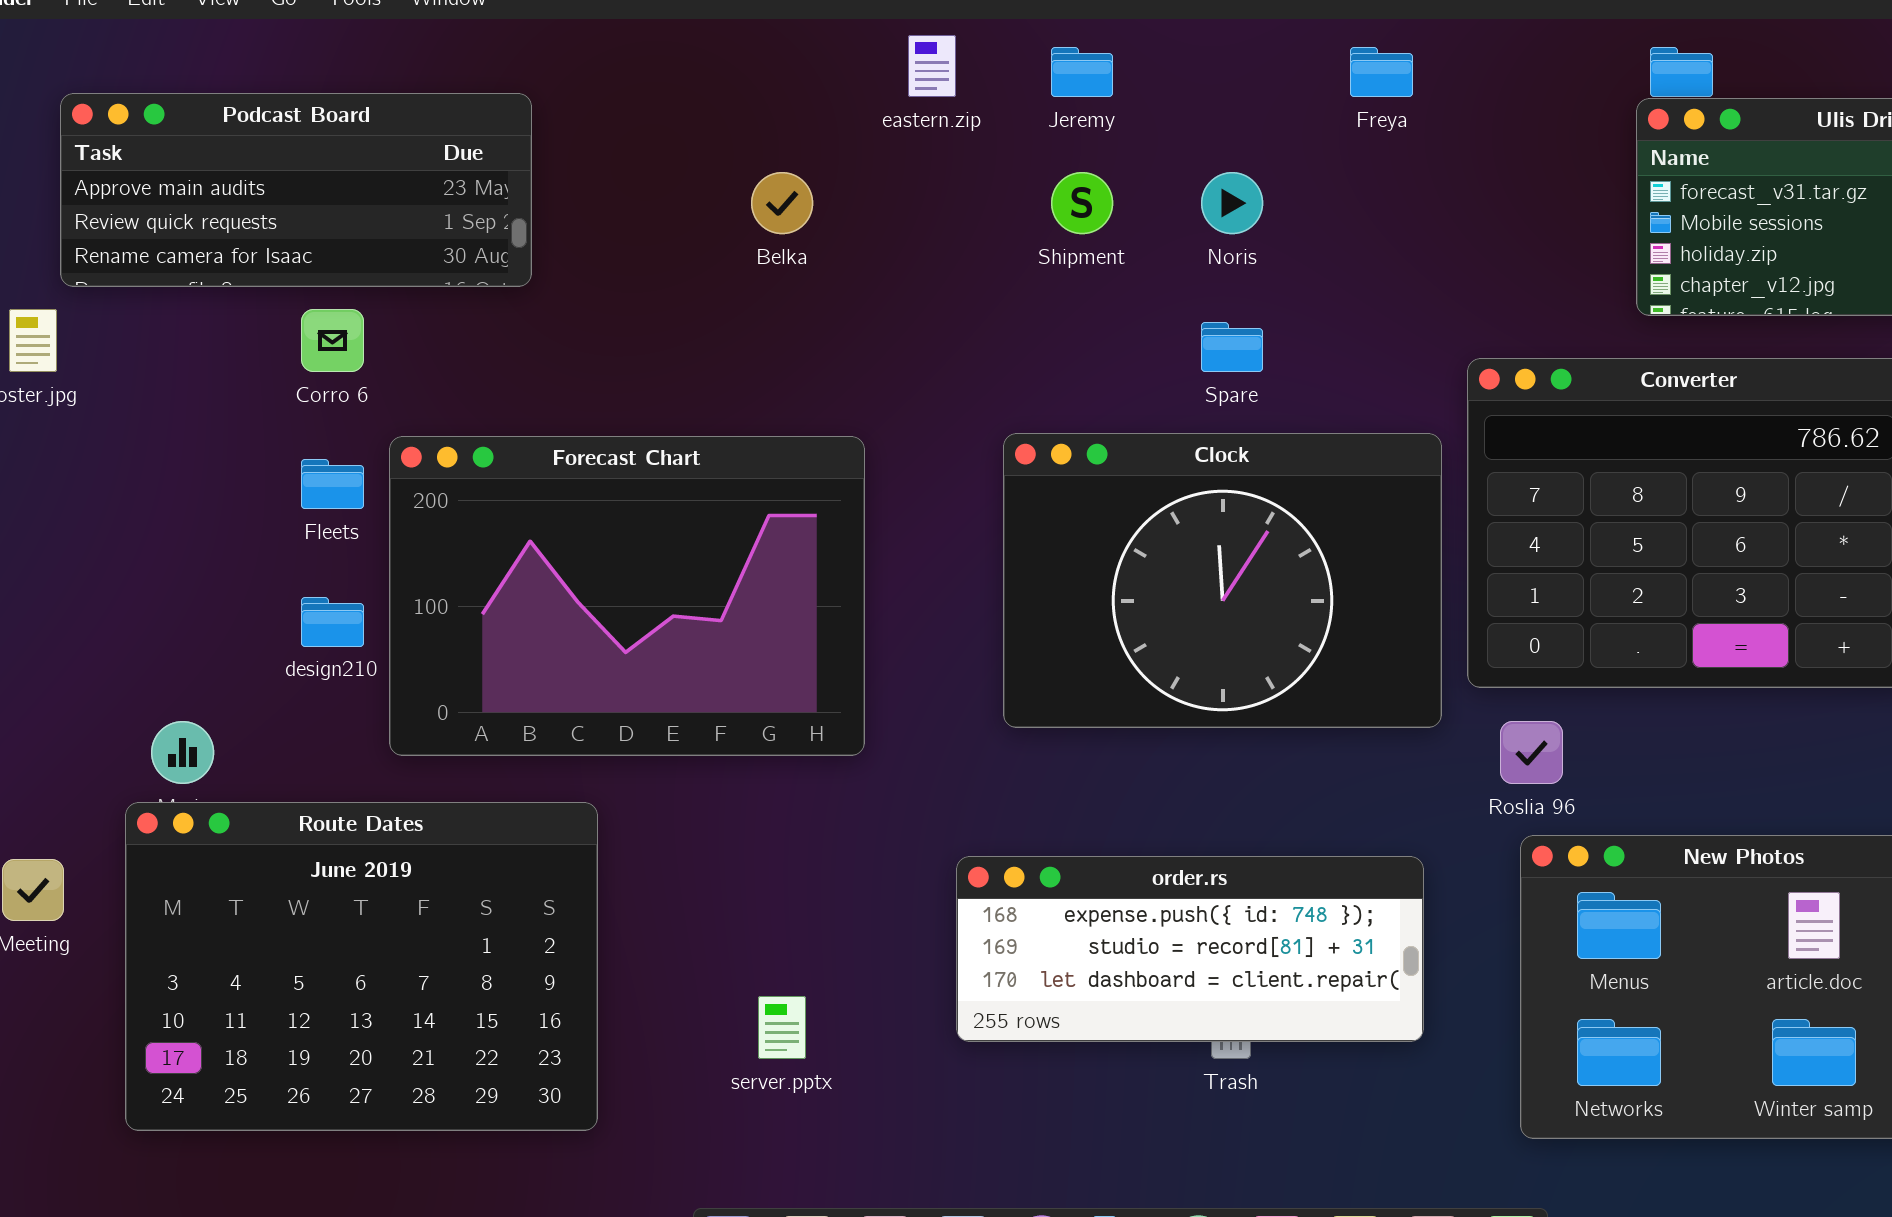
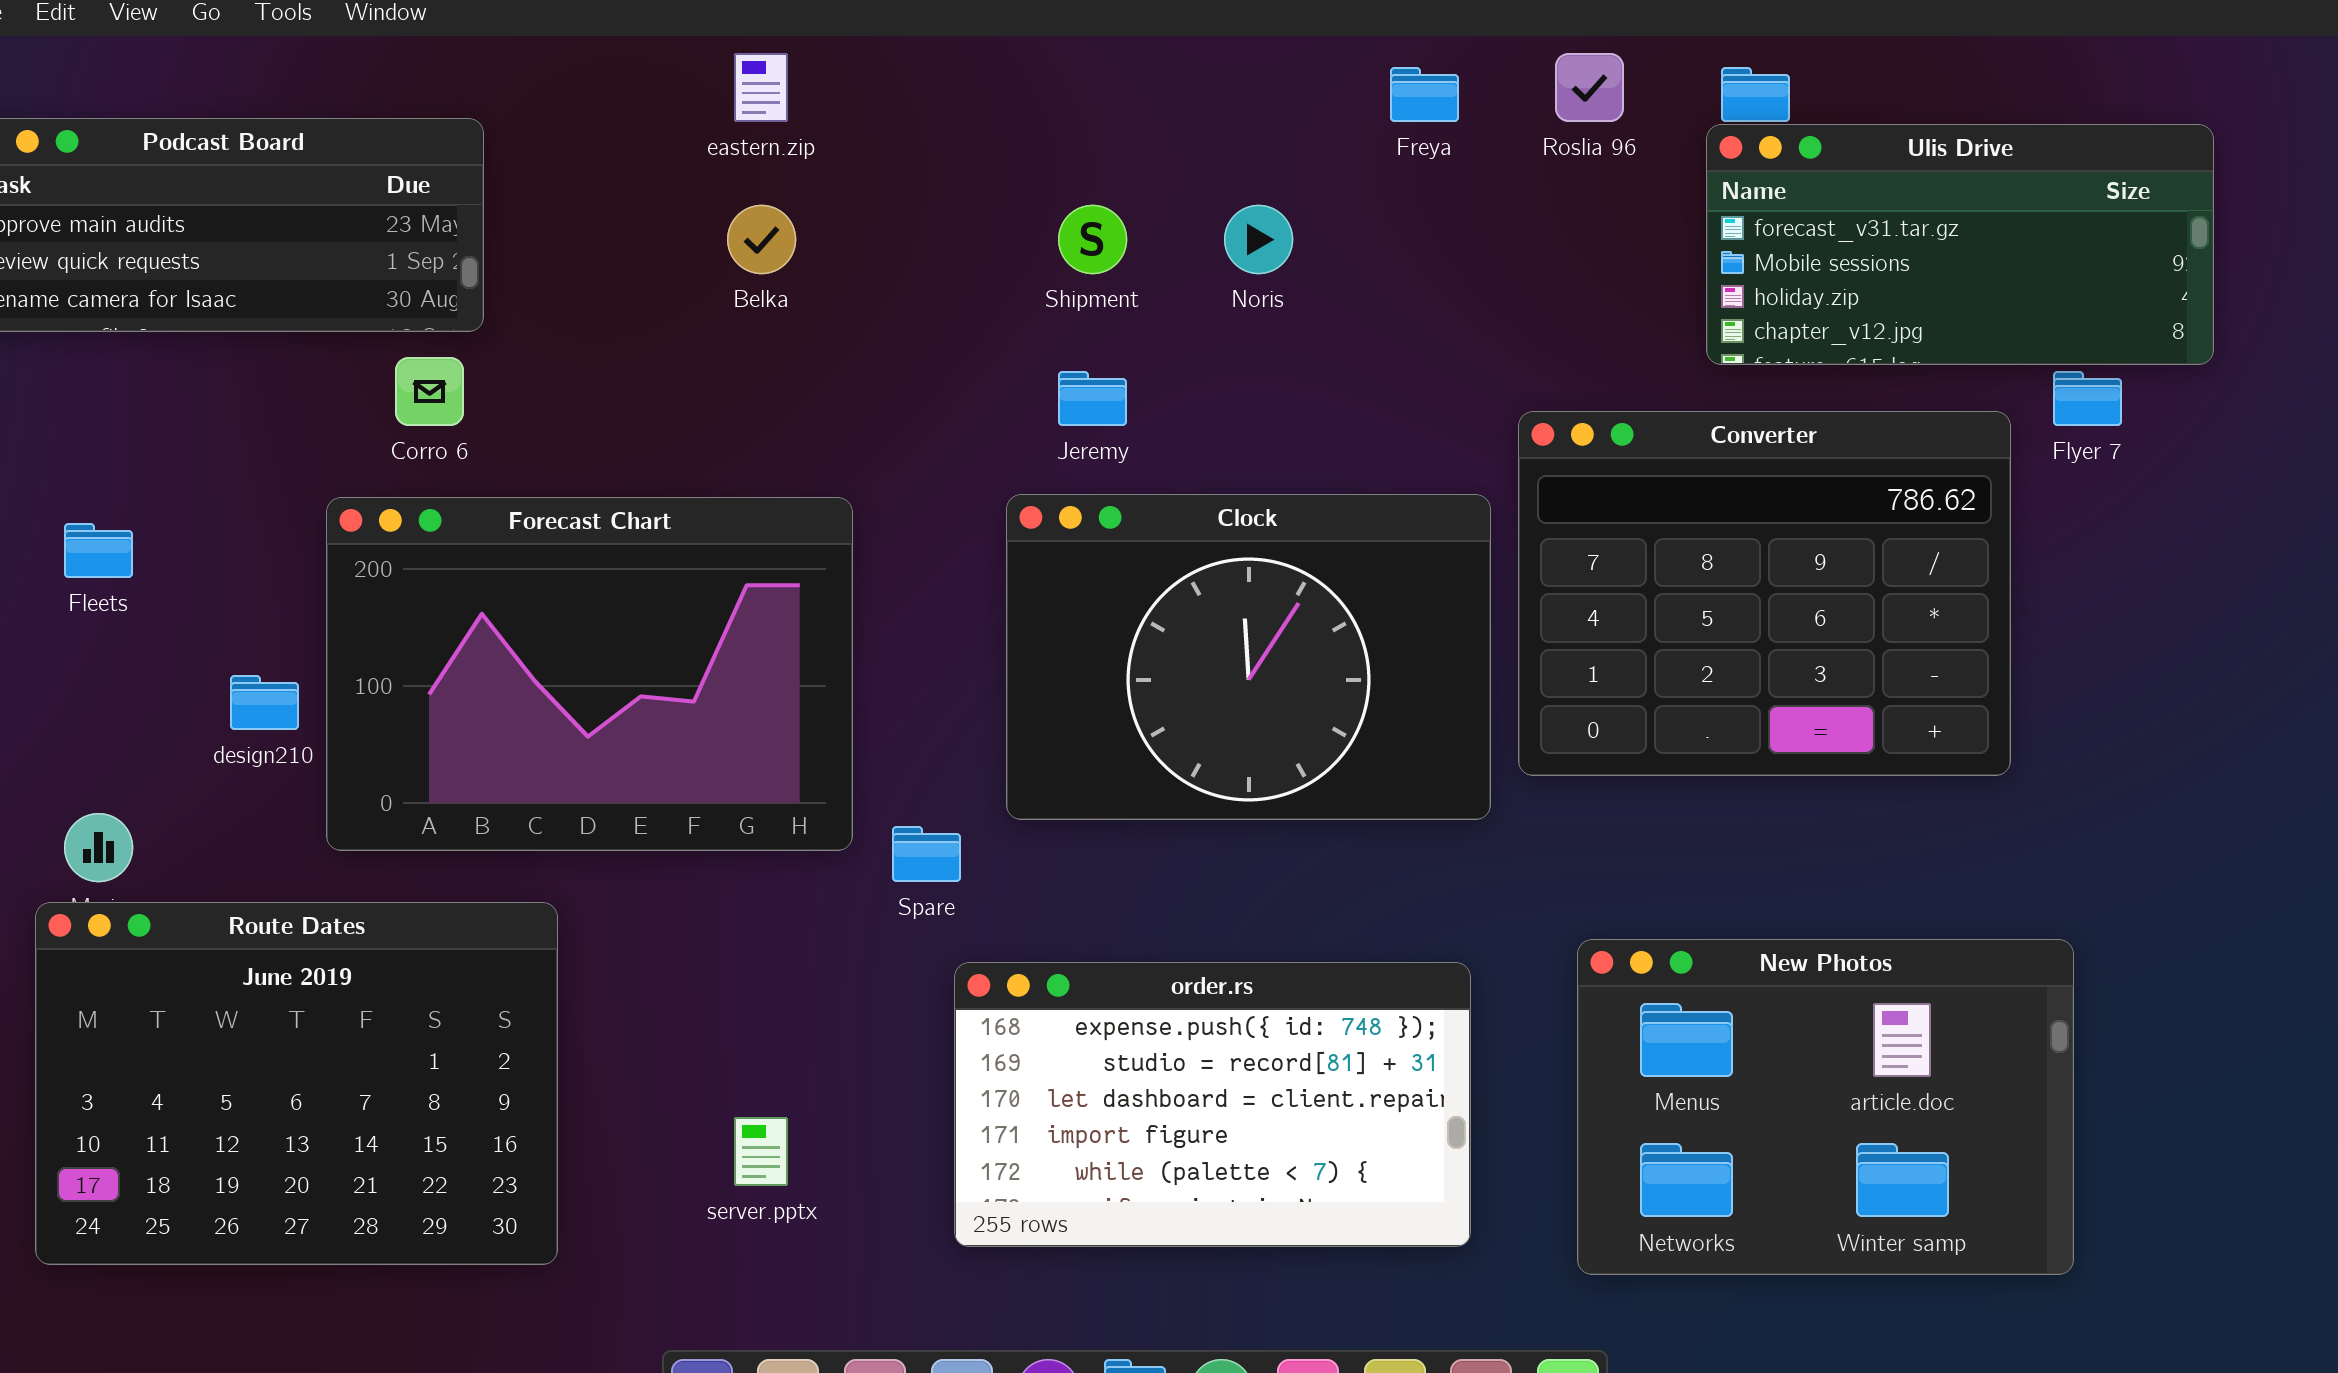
eastern.zip: [908,35,956,97] -> [734,53,788,122], moved
Jeremy: [1051,47,1113,97] -> [1058,371,1127,426], moved
Corro 6: [301,309,364,372] -> [395,357,464,426], moved
Spare: [1201,322,1263,372] -> [892,826,961,882], moved
Fleets: [301,459,364,509] -> [64,523,133,578], moved
Roslia 96: [1500,721,1563,784] -> [1555,53,1624,122], moved
order.rs: [956,856,1424,1042] -> [954,962,1471,1247], resized

